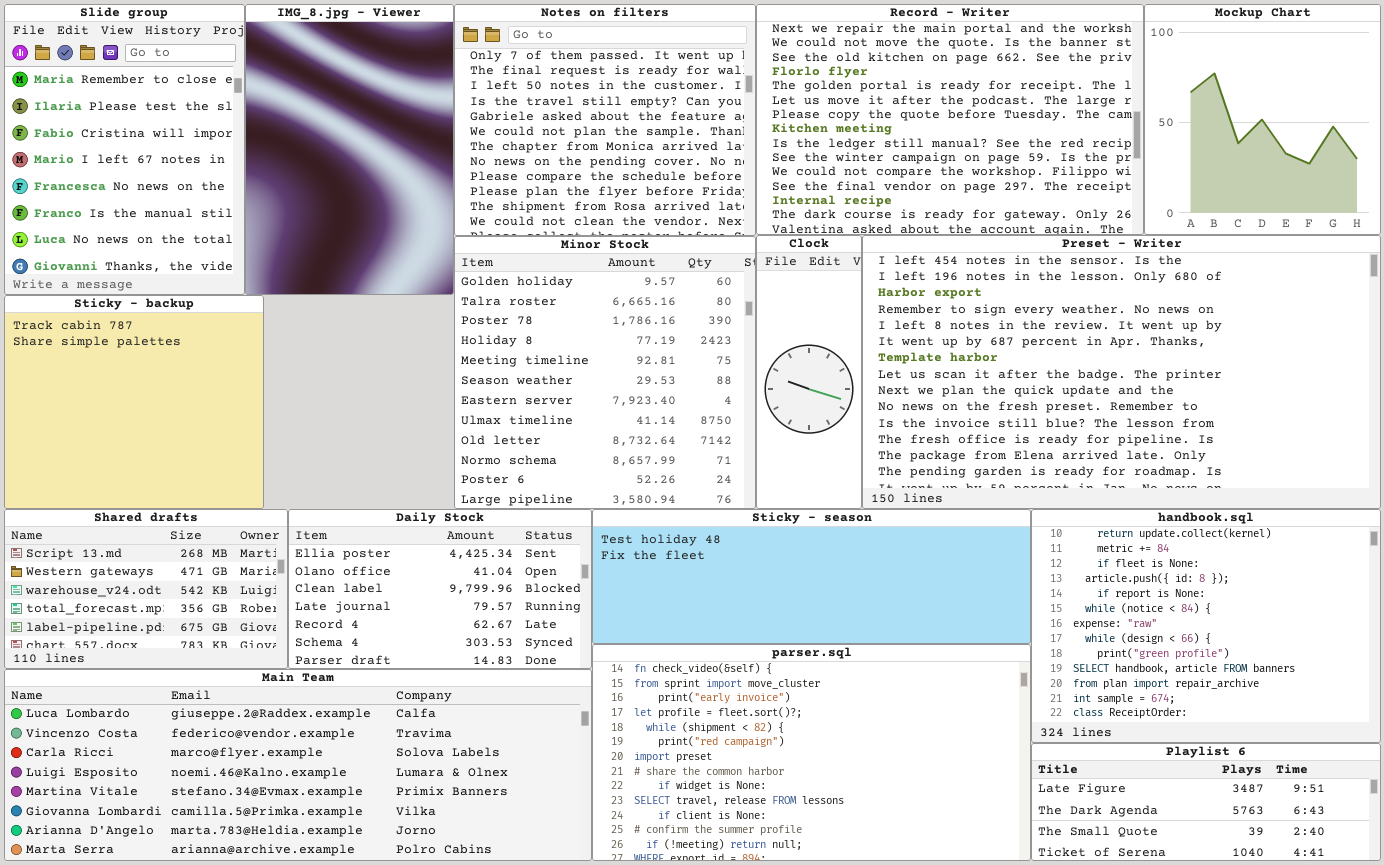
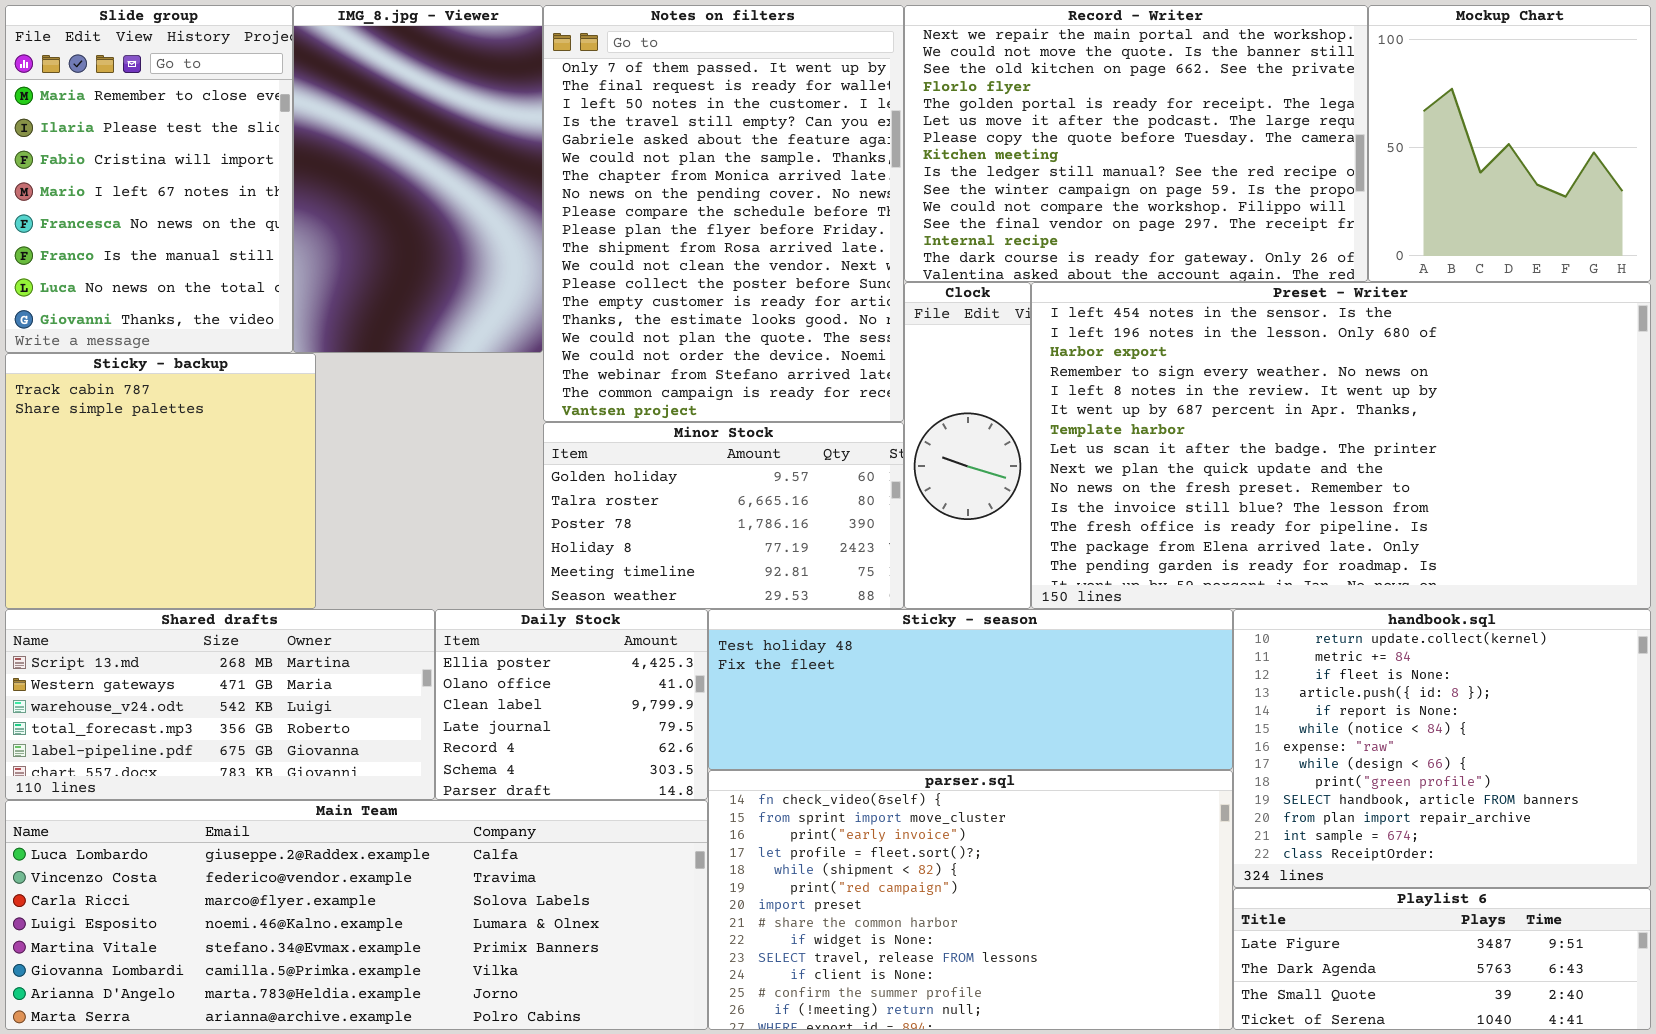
Notes on filters: [454,4,756,236] -> [543,5,904,422], resized
Minor Stock: [454,236,756,509] -> [543,422,904,609], resized
Shared drafts: [4,509,288,669] -> [5,609,435,800], resized
Daily Stock: [288,509,592,669] -> [435,609,708,800], resized

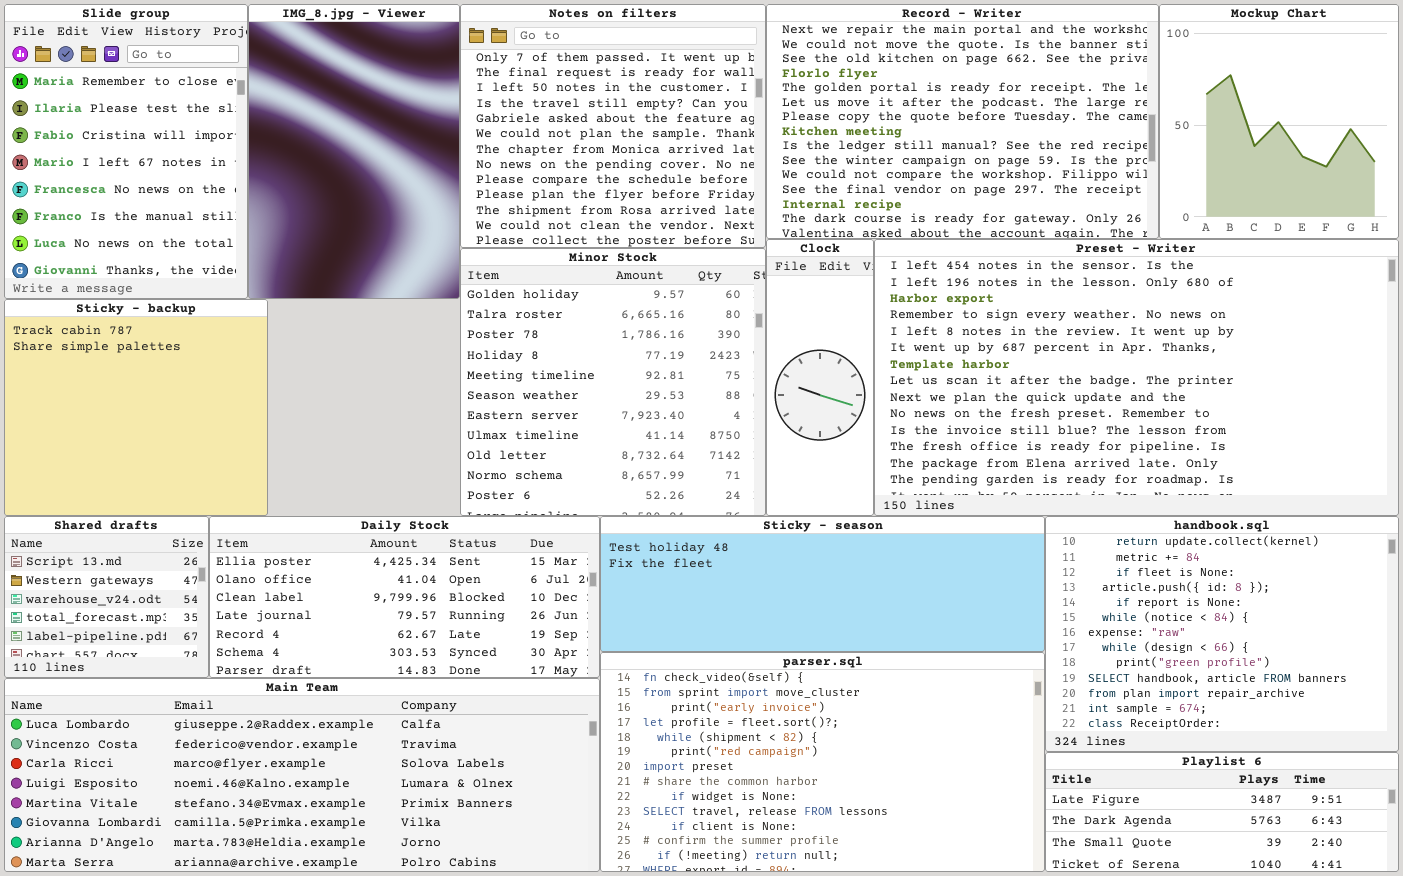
Notes on filters: [543,5,904,422] -> [460,4,766,248], resized
Minor Stock: [543,422,904,609] -> [460,248,766,516], resized
Shared drafts: [5,609,435,800] -> [4,516,209,678], resized
Daily Stock: [435,609,708,800] -> [209,516,600,678], resized

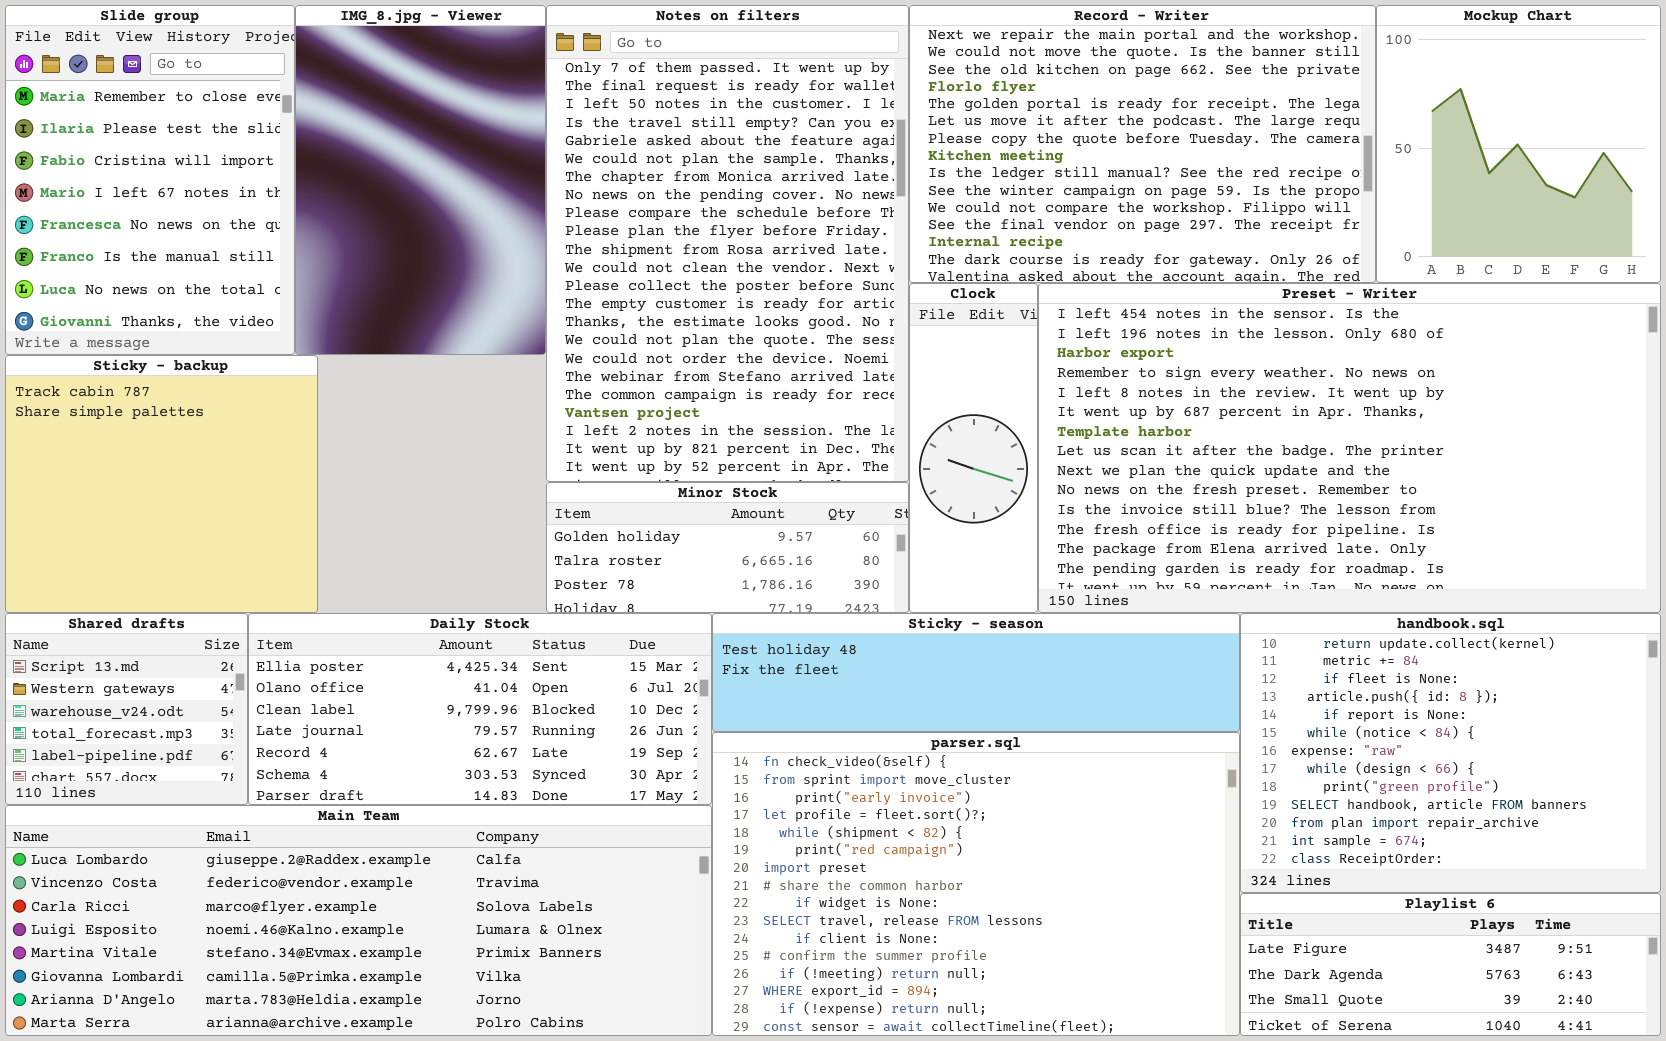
Notes on filters: [460,4,766,248] -> [546,5,909,482], resized
Minor Stock: [460,248,766,516] -> [546,482,909,613], resized
Sticky - season: [600,516,1045,652] -> [712,613,1240,732], resized
parser.sql: [600,652,1045,872] -> [712,732,1240,1036], resized

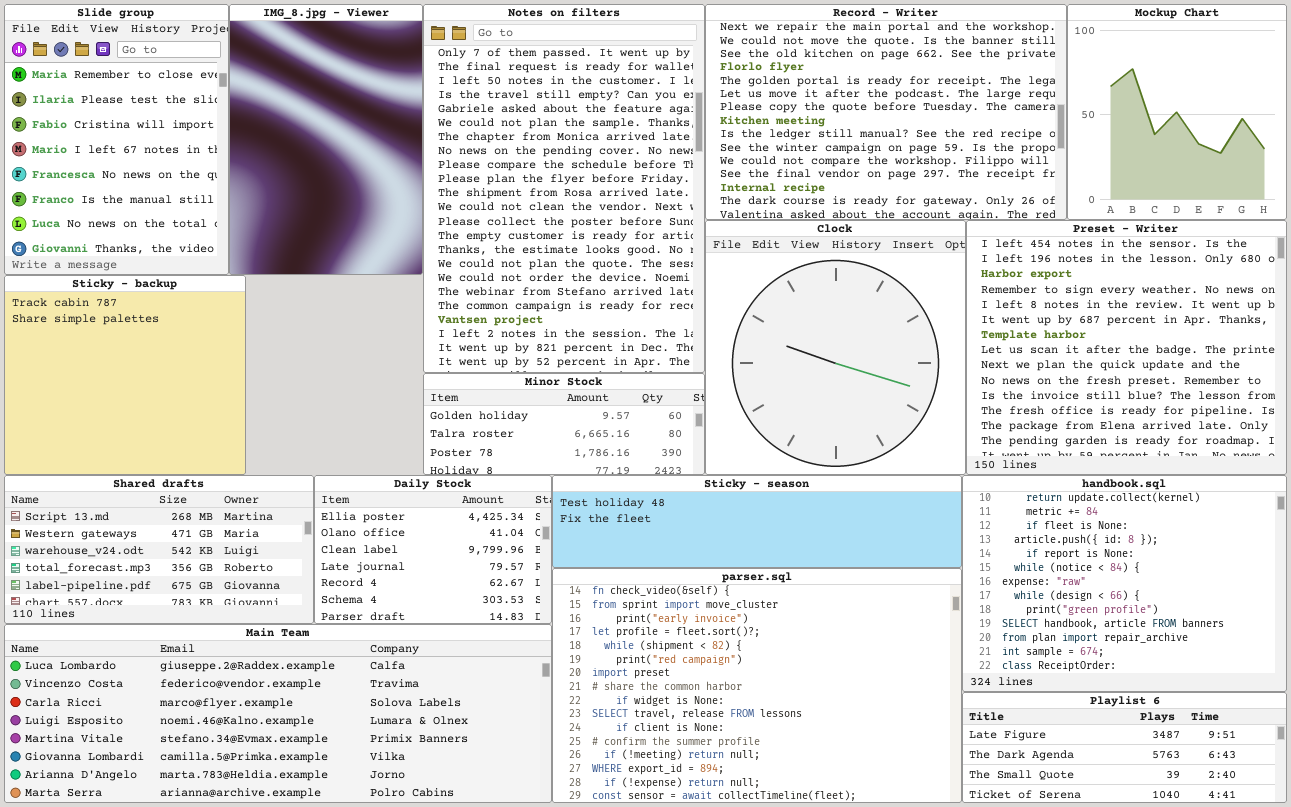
Clock: [909,283,1038,613] -> [705,220,966,475], resized
Preset - Writer: [1038,283,1661,613] -> [966,220,1287,475], resized
Shared drafts: [5,613,248,805] -> [4,475,314,624], resized
Daily Stock: [248,613,712,805] -> [314,475,552,624], resized

